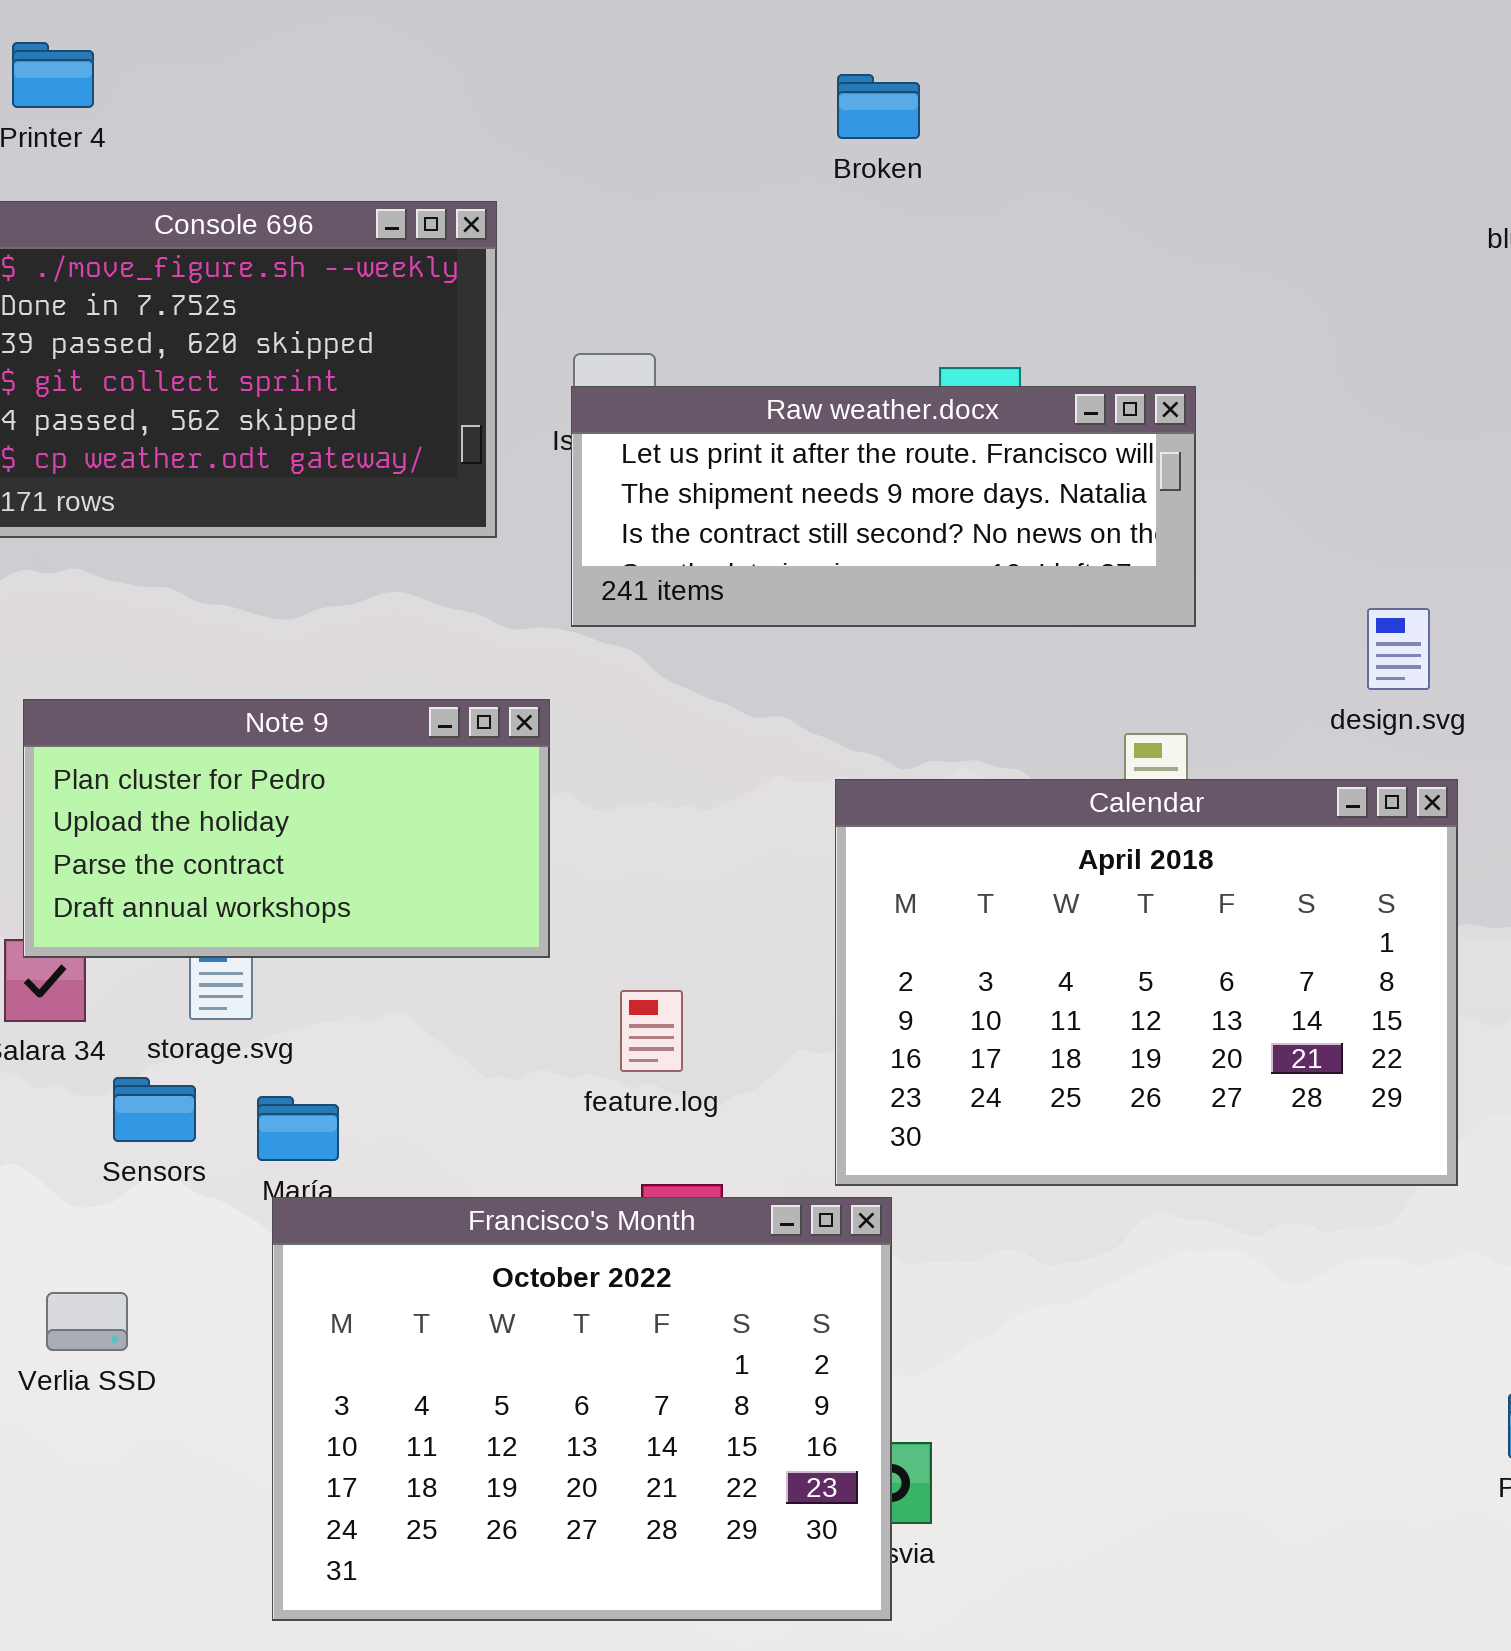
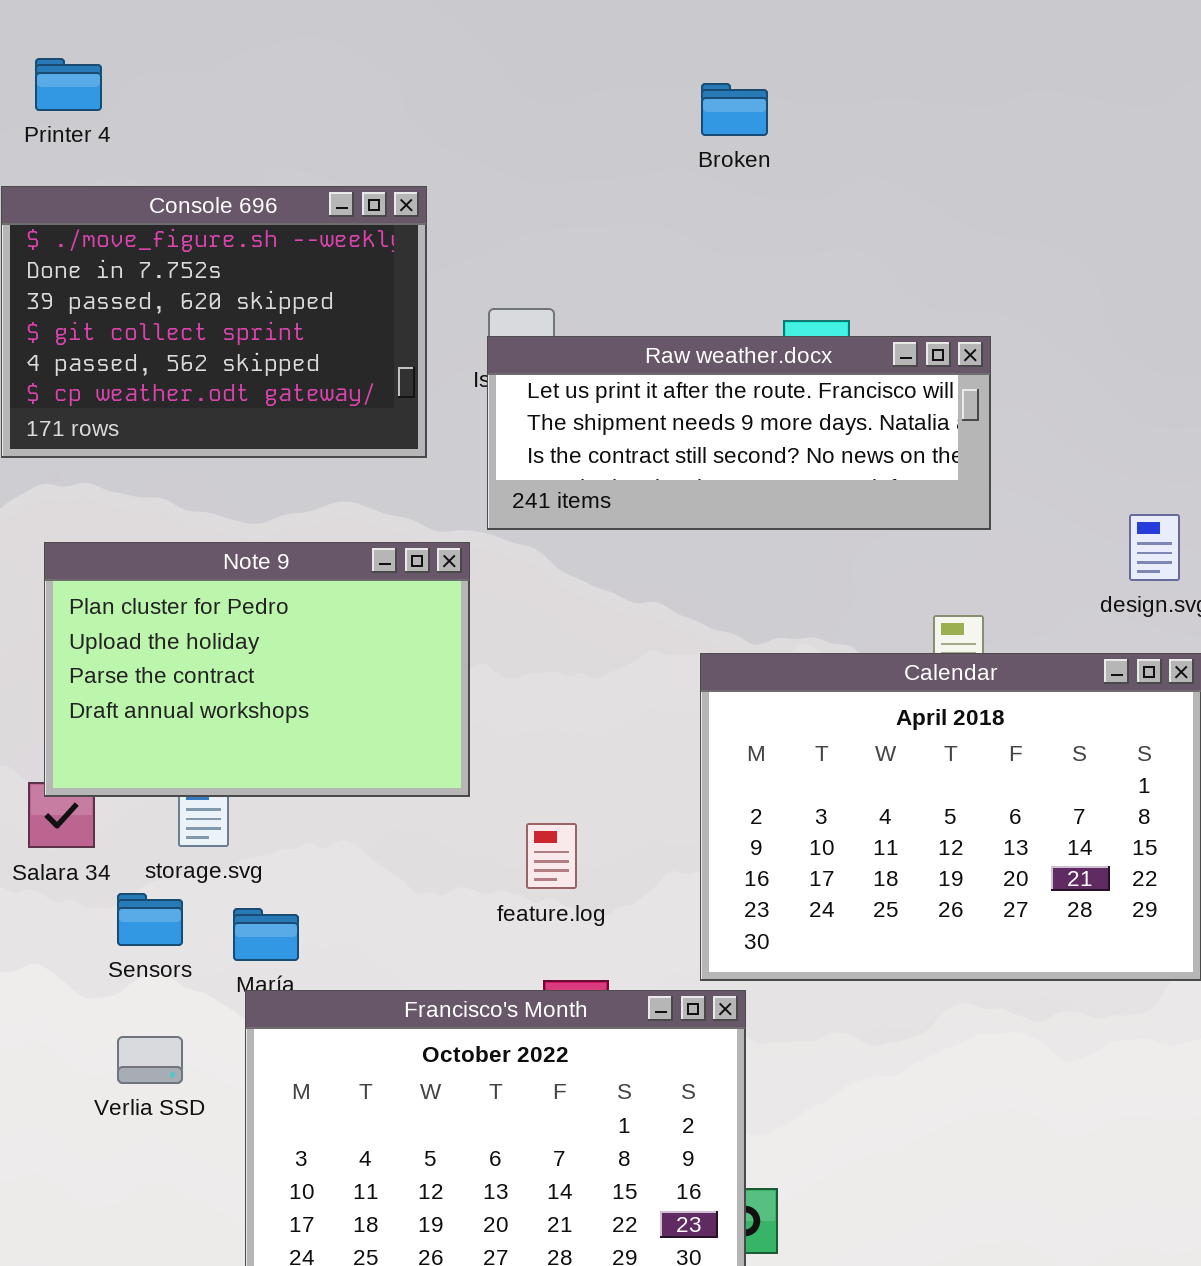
Note 9: [23,699,550,958] -> [44,542,470,797], resized
Verlia SSD: [46,1292,128,1351] -> [117,1036,183,1084], moved

